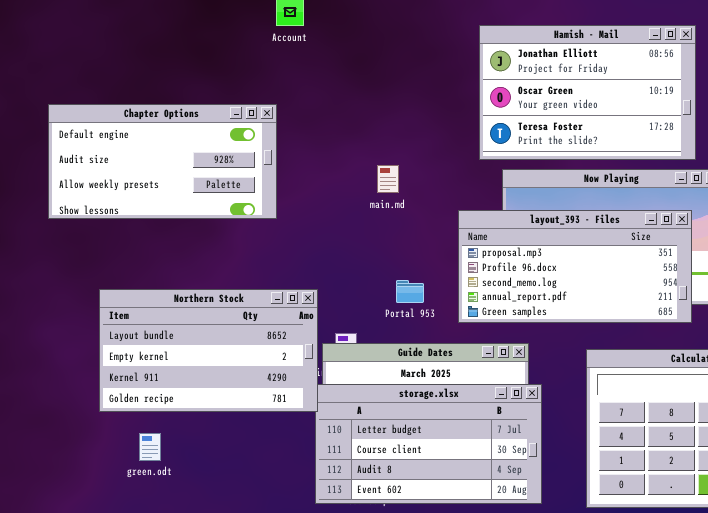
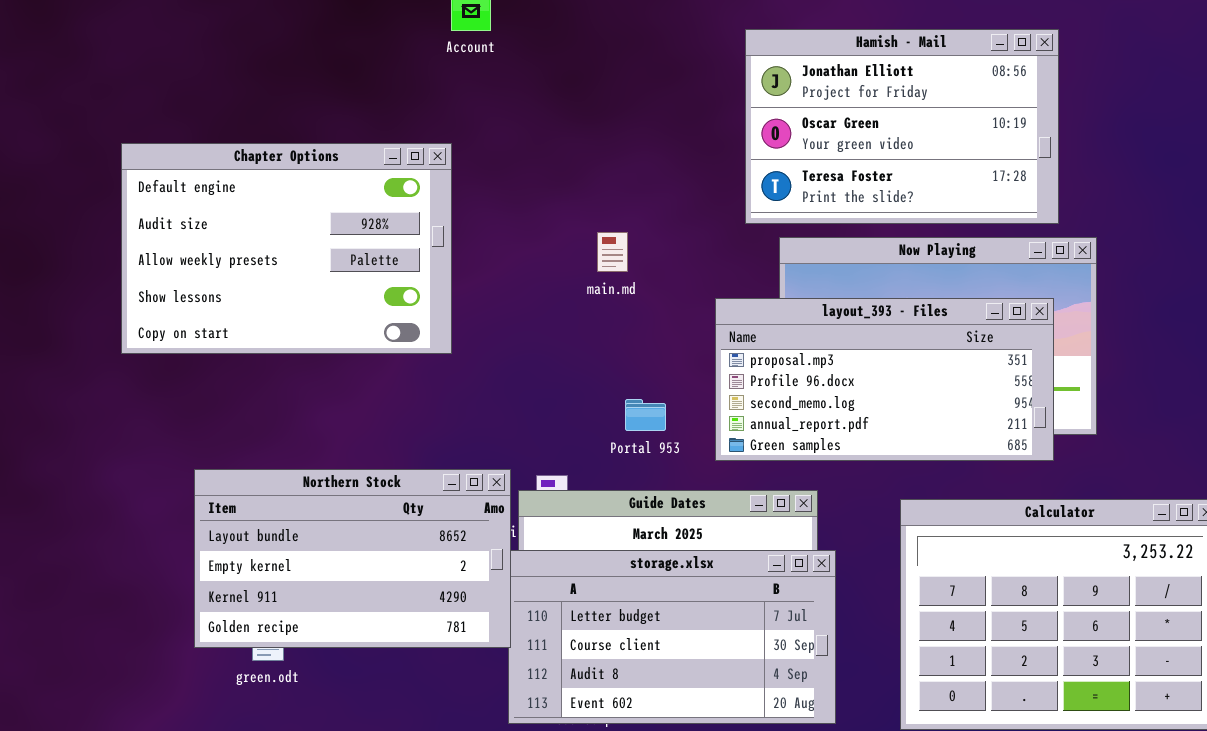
Chapter Options: [48,104,277,219] -> [121,143,452,354], resized
Northern Stock: [99,289,318,412] -> [194,469,511,648], moved

